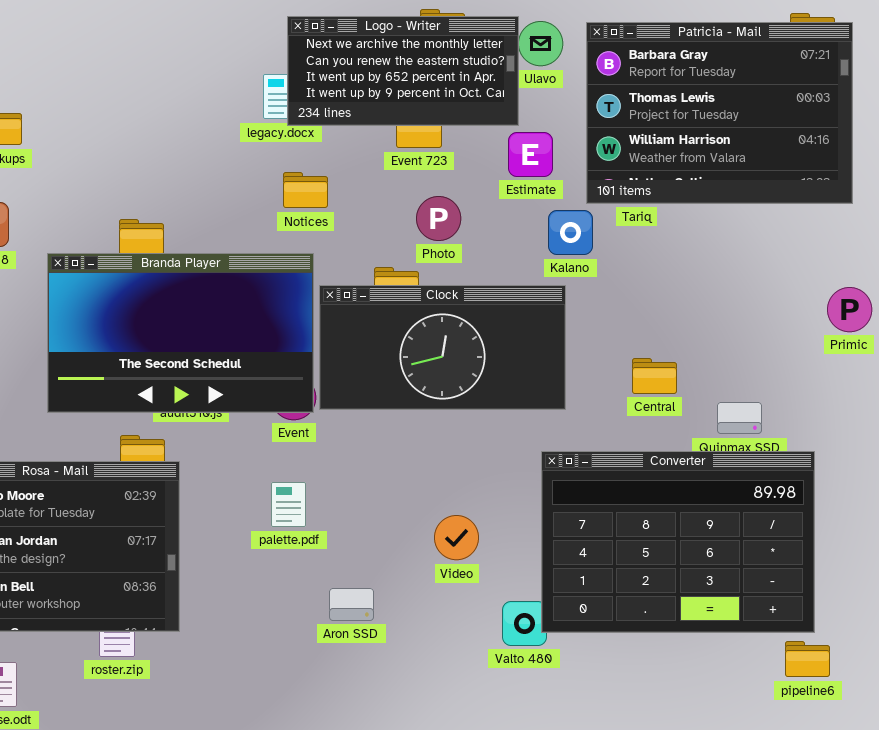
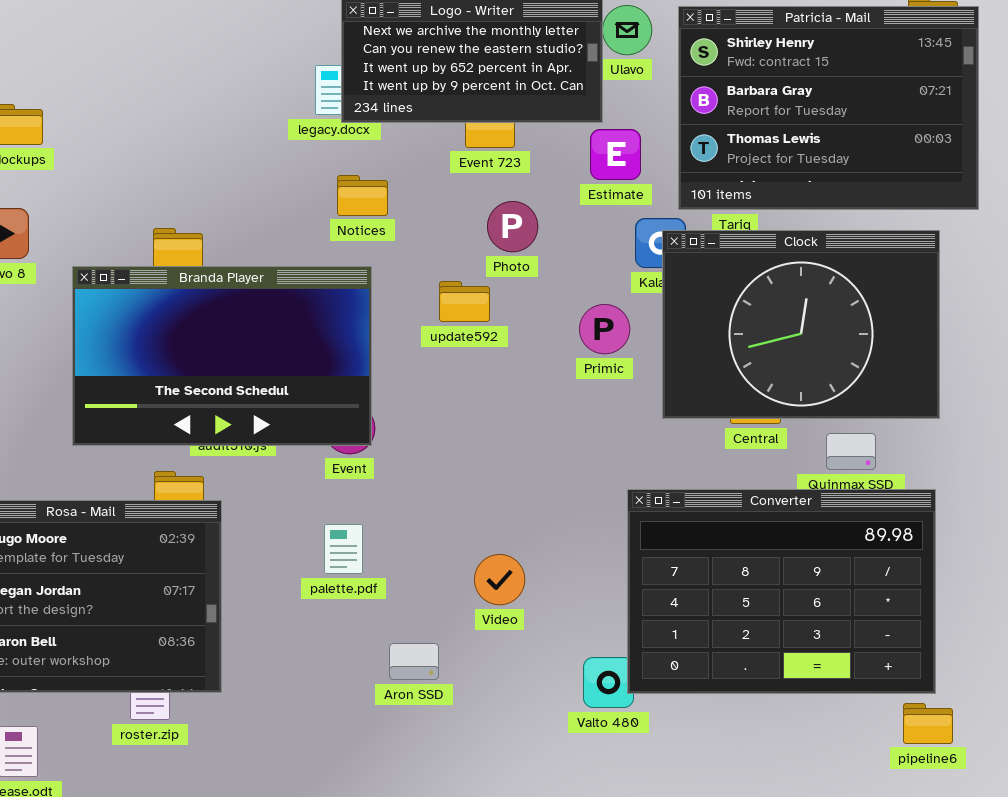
Patricia - Mail: [586,22,853,204] -> [678,6,979,210], scrolled up 1 row
Clock: [319,285,566,410] -> [662,230,940,419], moved, resized
Primic: [827,287,872,332] -> [579,304,630,354], moved
Video: [434,515,479,560] -> [474,554,525,605], moved

